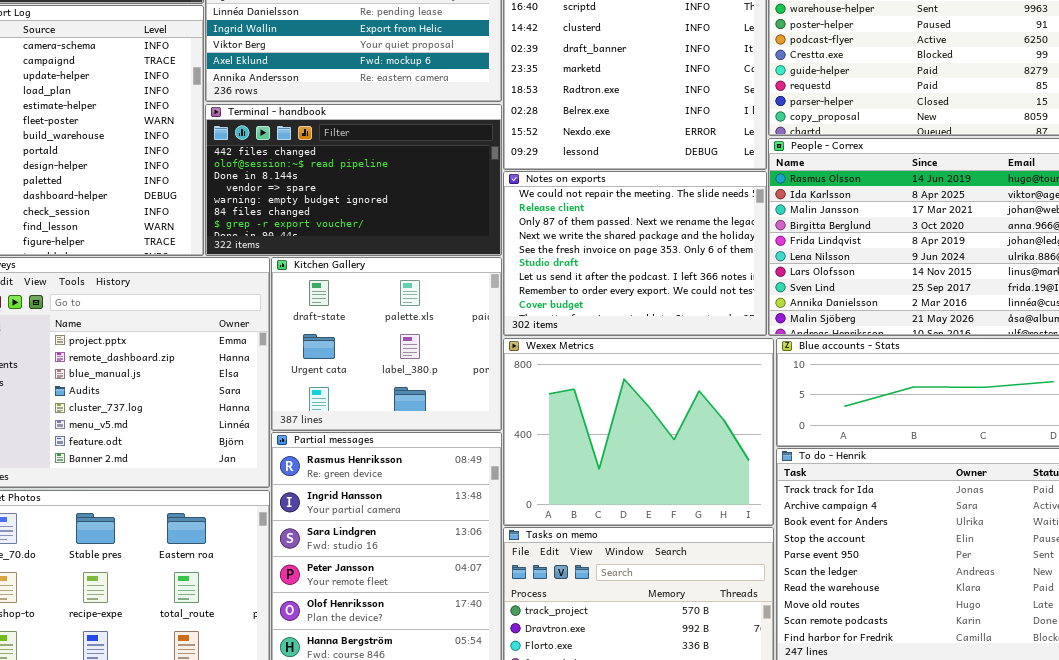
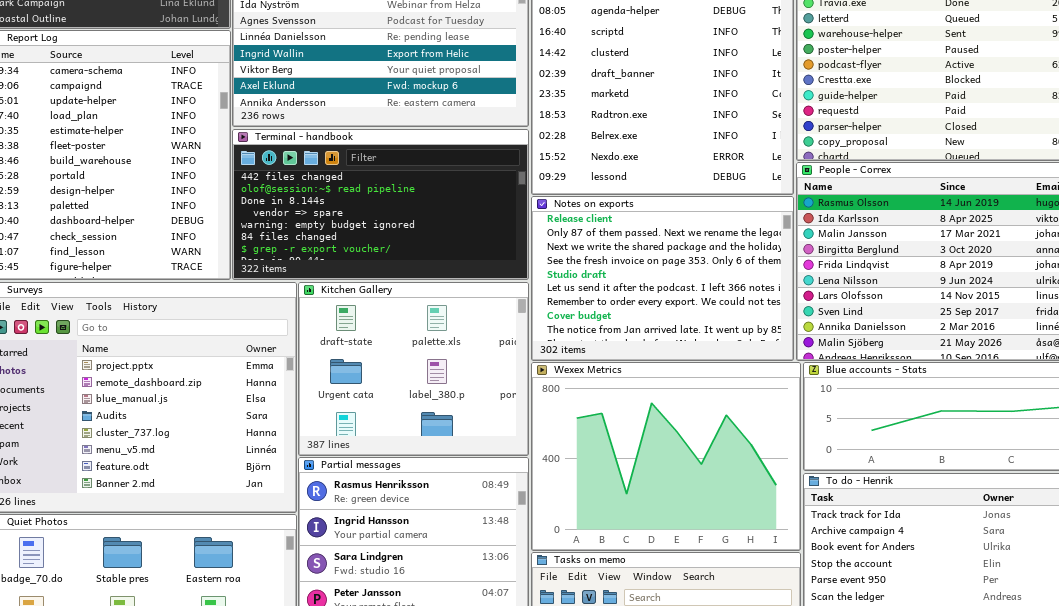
Notes on exports: [503,171,767,336] -> [531,196,794,361], scrolled down 1 row

